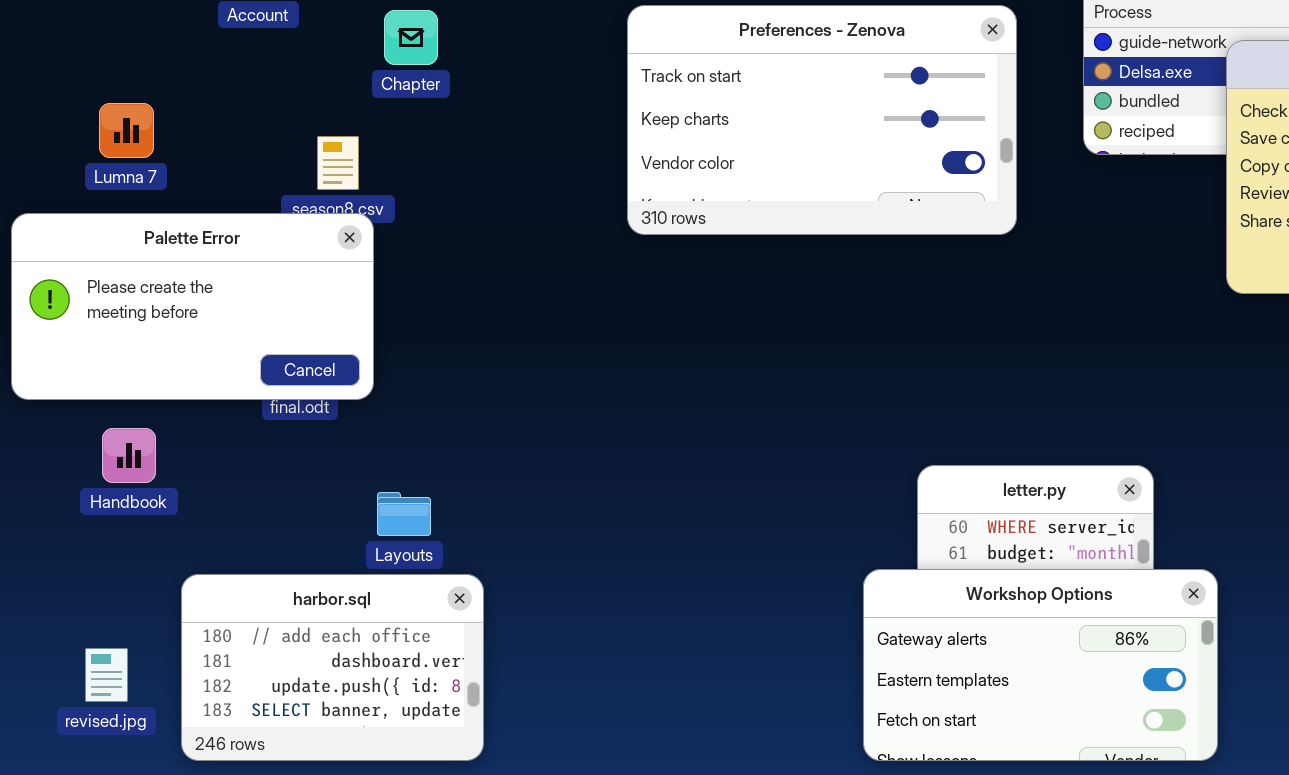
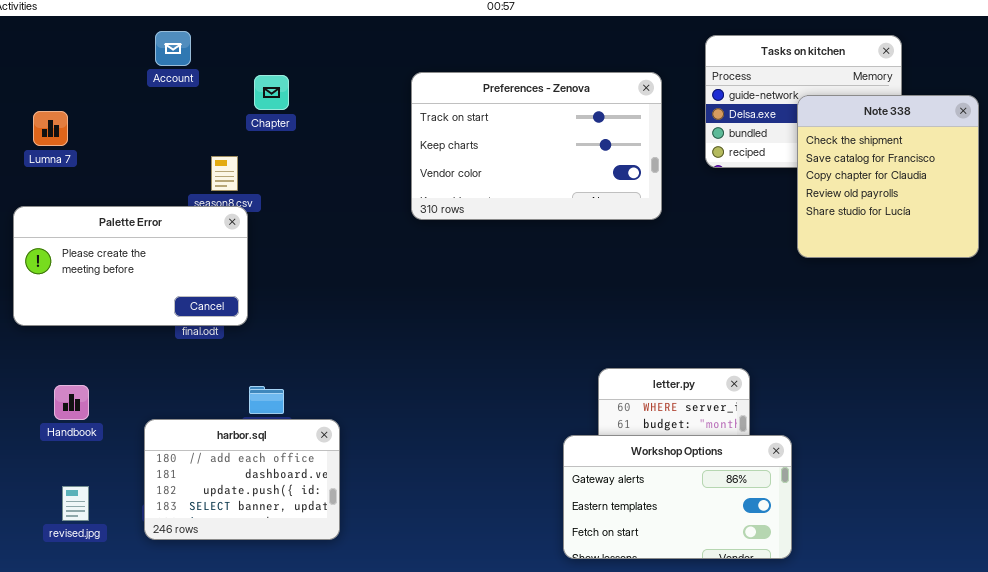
Lumna 7: [99,103,154,158] -> [33,111,68,146], moved
Handbook: [102,428,156,483] -> [54,385,89,420], moved
harbor.sql: [181,574,484,761] -> [144,419,340,540], moved

